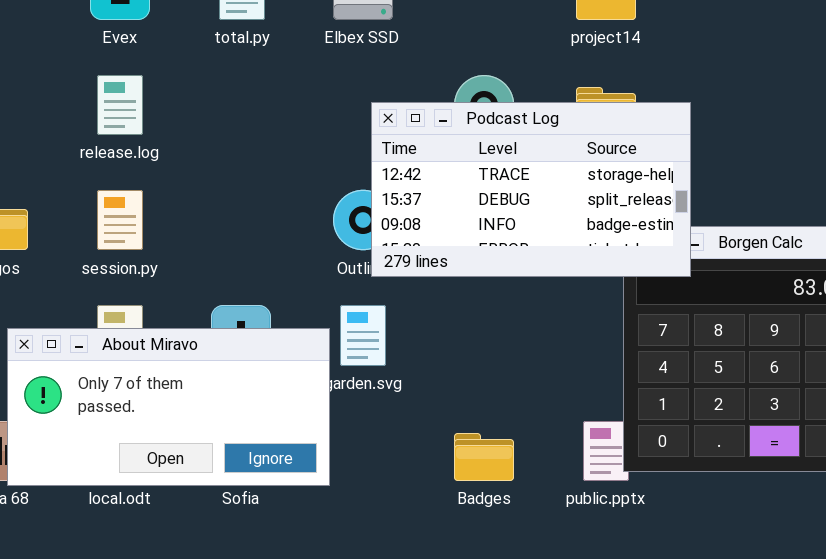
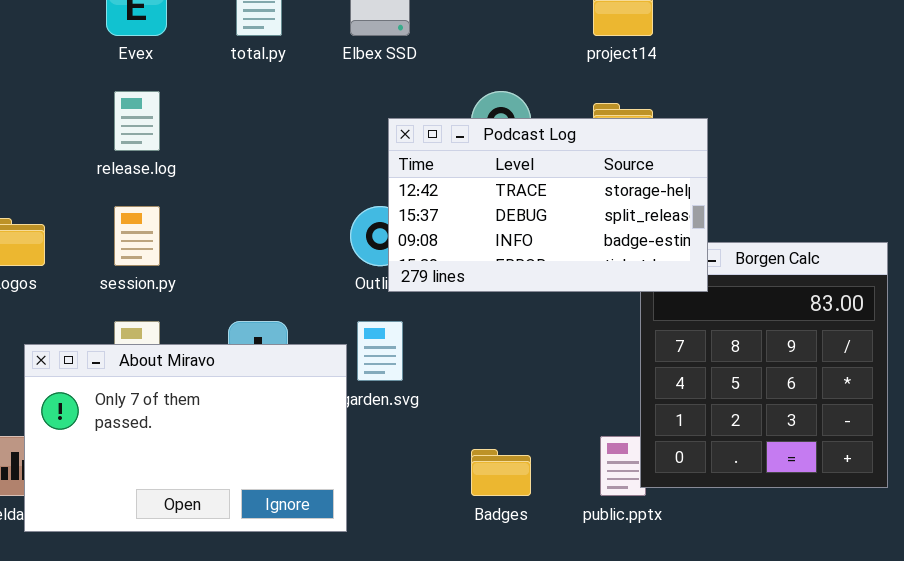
About Miravo: [7,328,330,486] -> [24,344,347,532], resized

